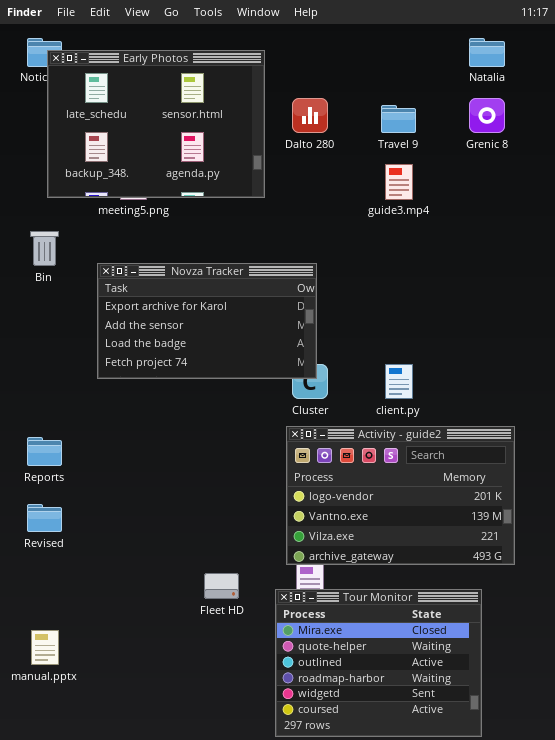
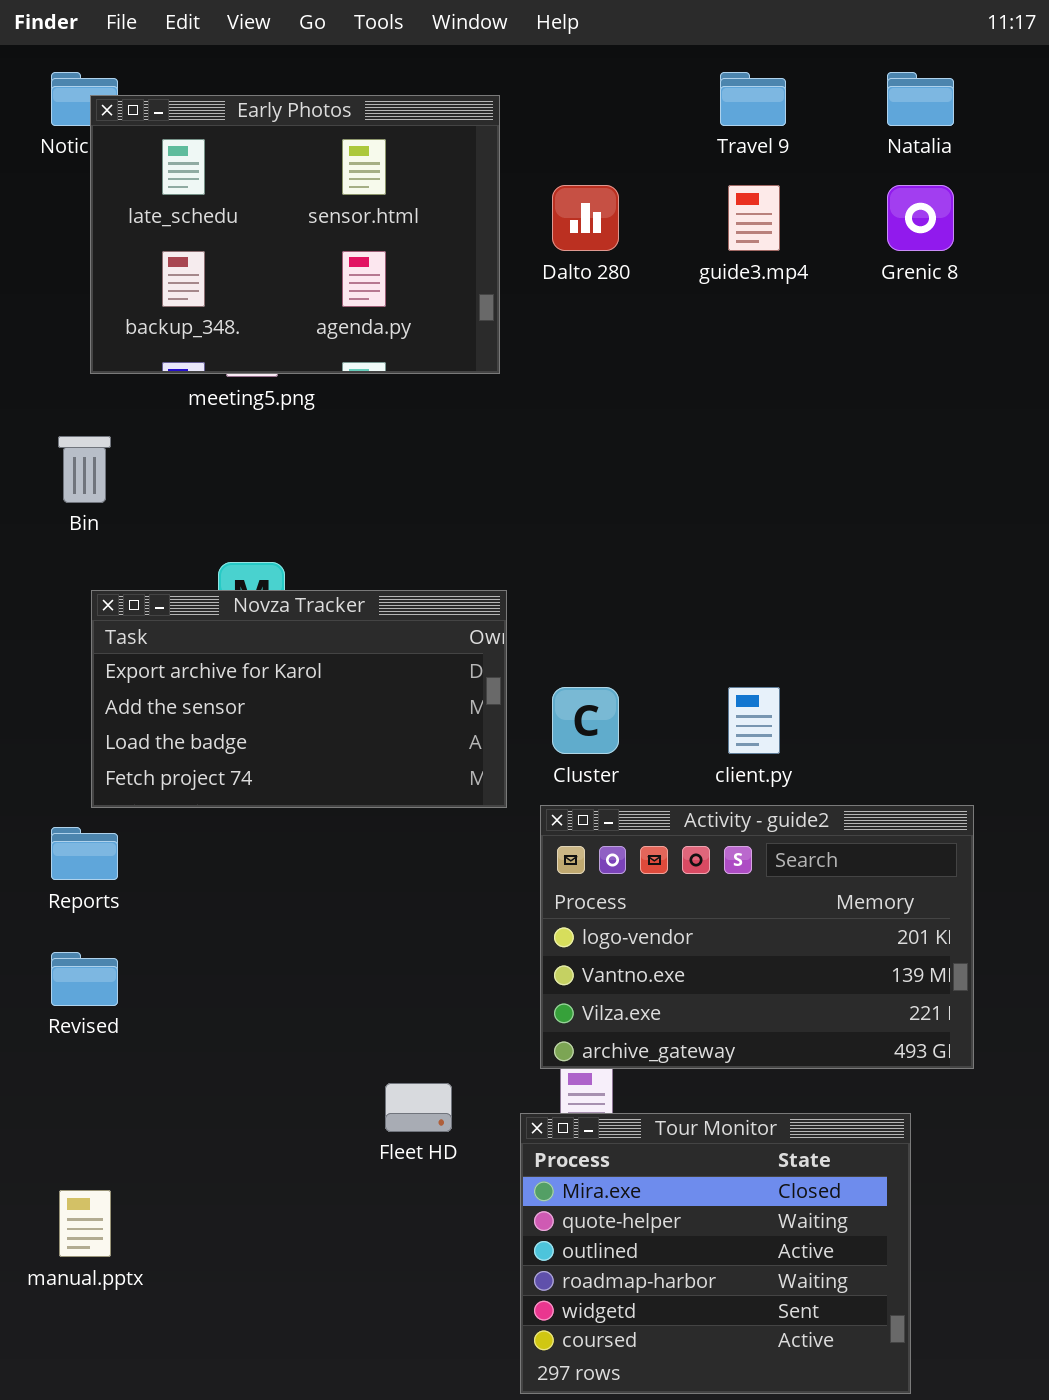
Travel 9: [381,105,416,133] -> [720,72,786,126], moved
guide3.mp4: [385,164,413,200] -> [728,185,780,251], moved
Novza Tracker: [97,263,317,379] -> [91,590,507,808], moved

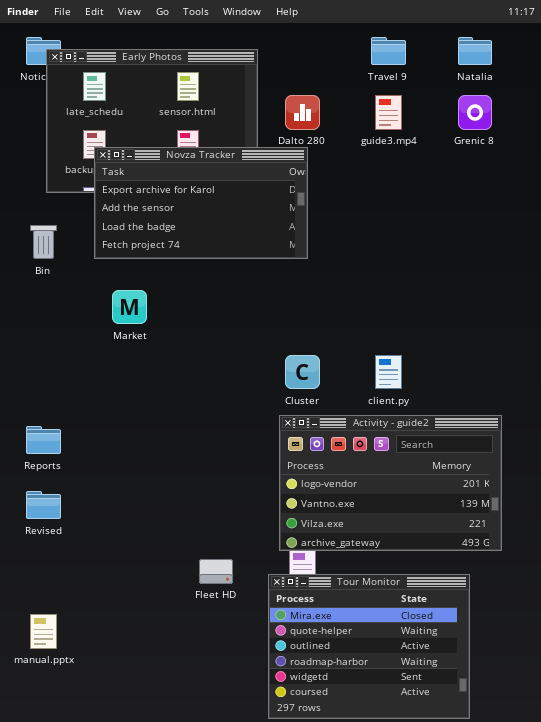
Novza Tracker: [91,590,507,808] -> [94,147,308,259], moved

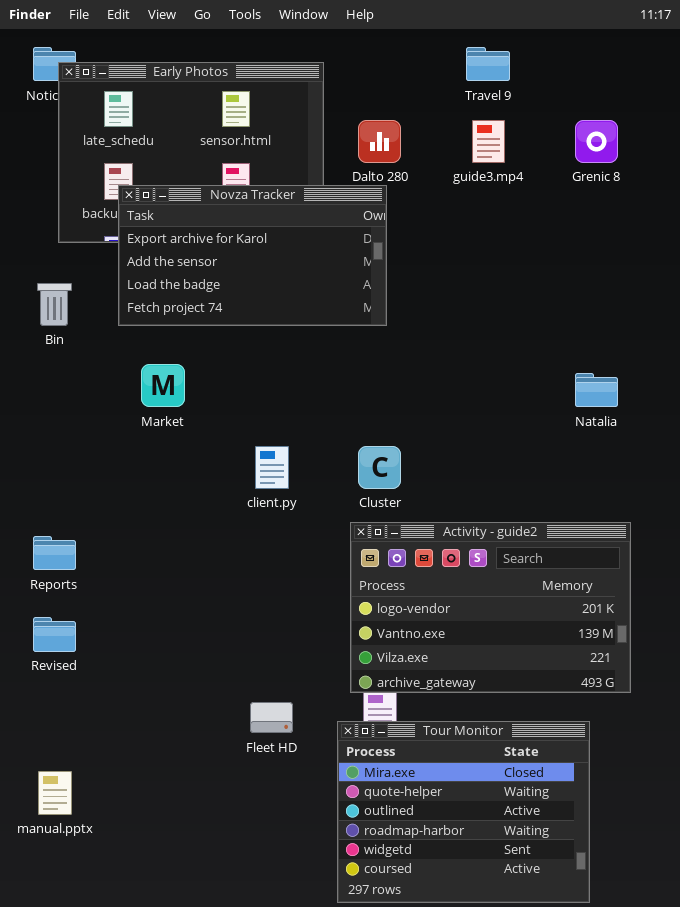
Natalia: [458,37,492,65] -> [575,373,618,407], moved
client.py: [375,355,402,389] -> [255,446,289,489], moved

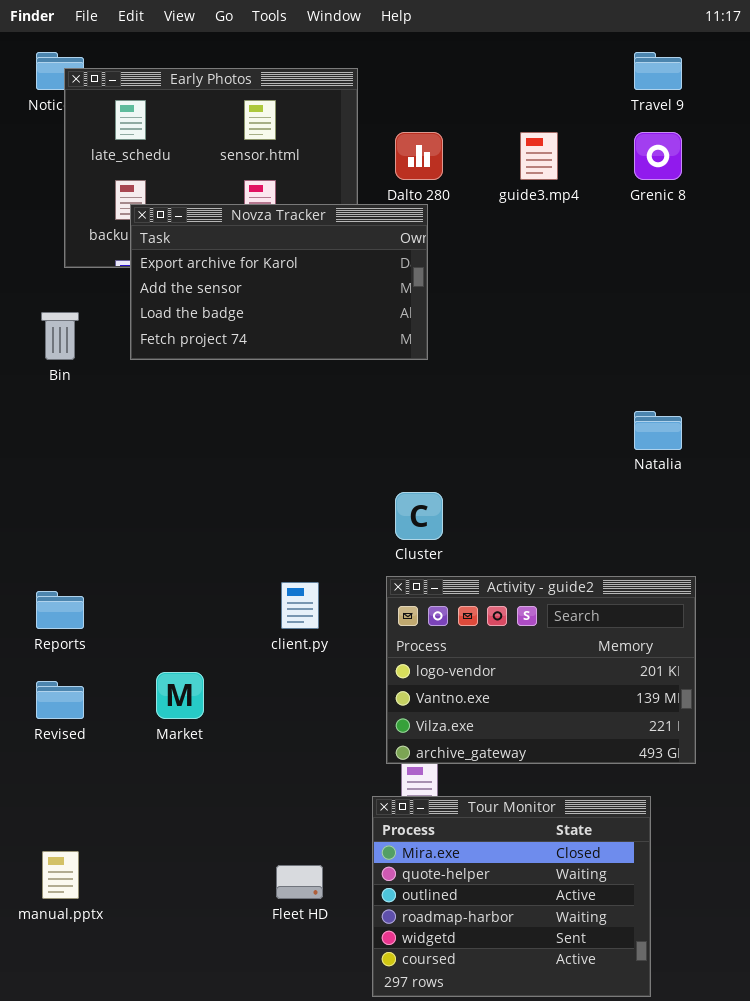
Travel 9: [466,47,510,81] -> [634,52,682,90], moved
Market: [141,364,185,407] -> [156,672,204,719], moved
client.py: [255,446,289,489] -> [281,582,319,629], moved
Fleet HD: [250,702,293,733] -> [276,865,323,899], moved

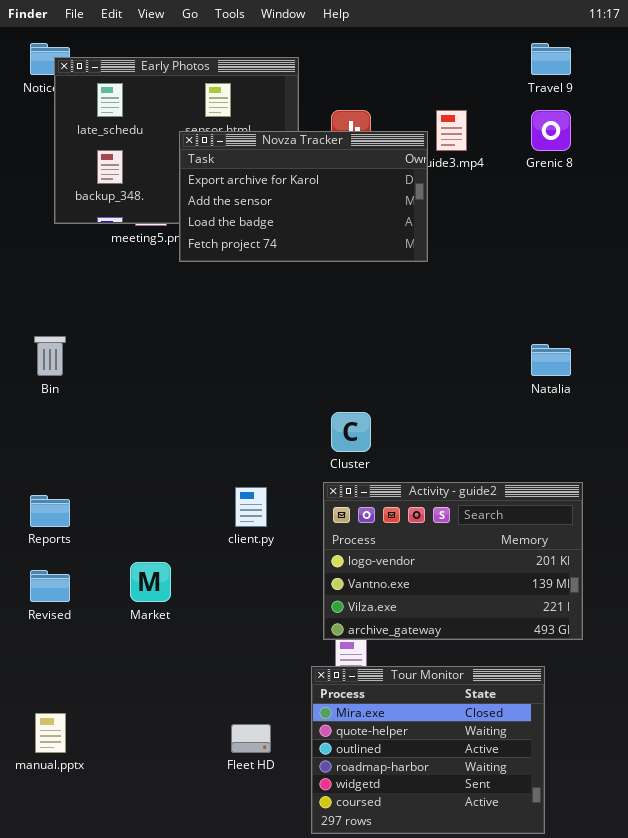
Novza Tracker: [130,204,428,360] -> [179,131,428,262], moved
Bin: [41,312,79,360] -> [34,336,66,376], moved

